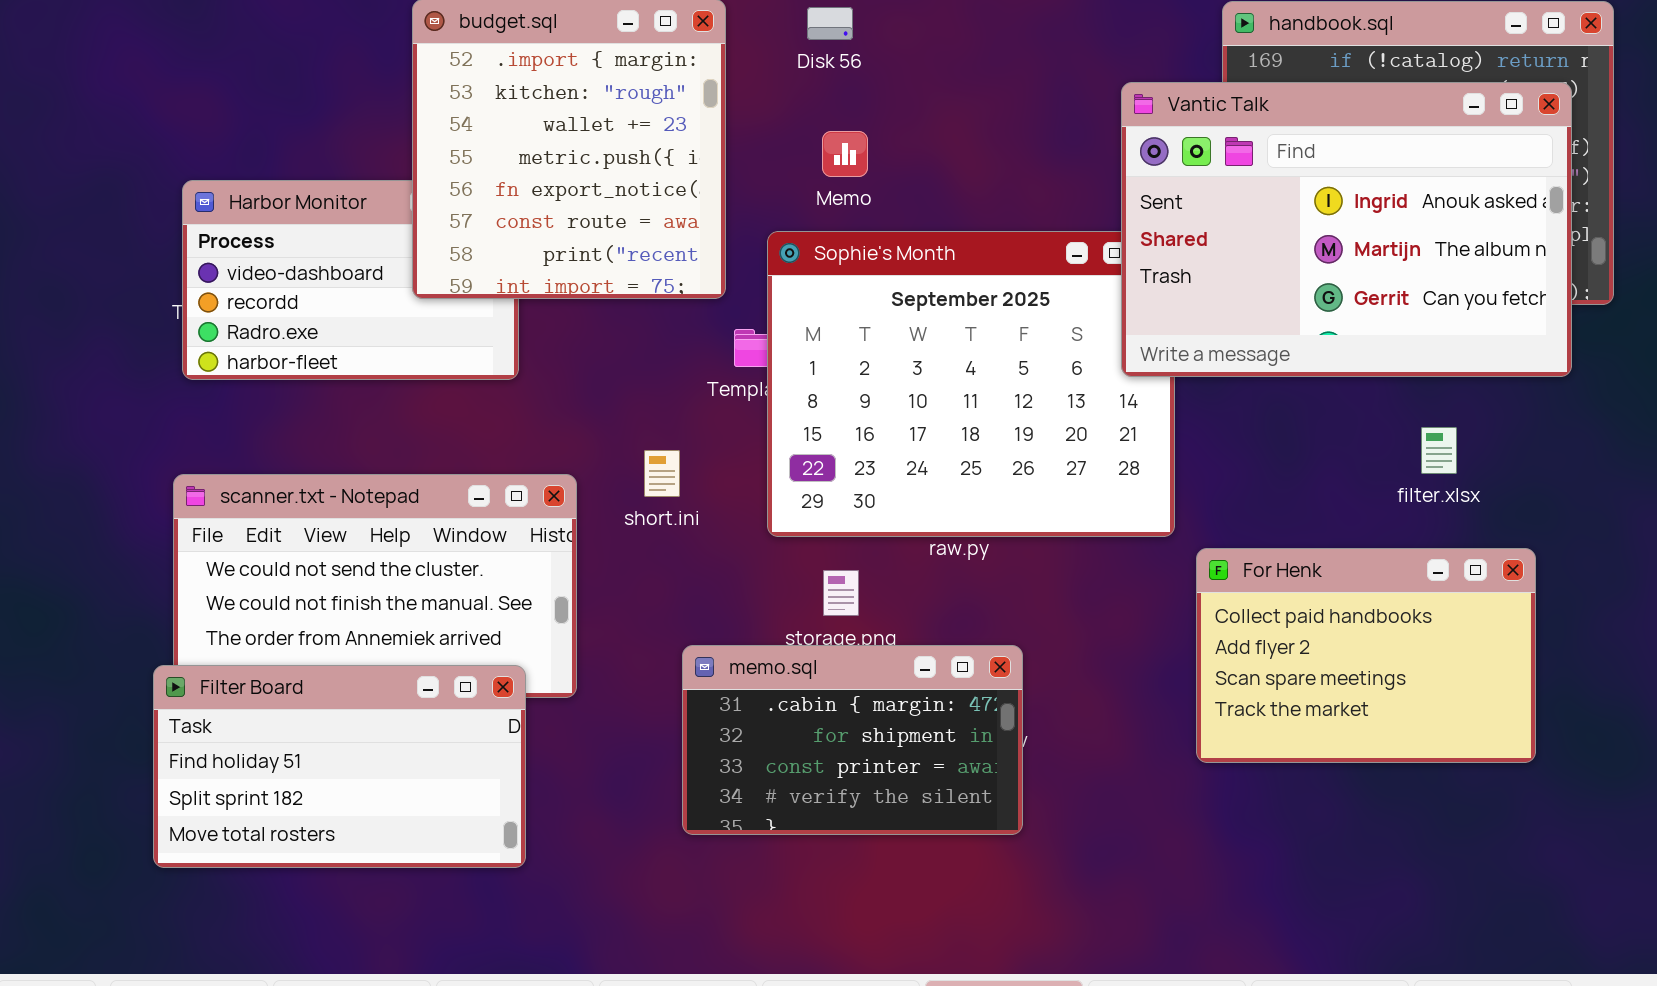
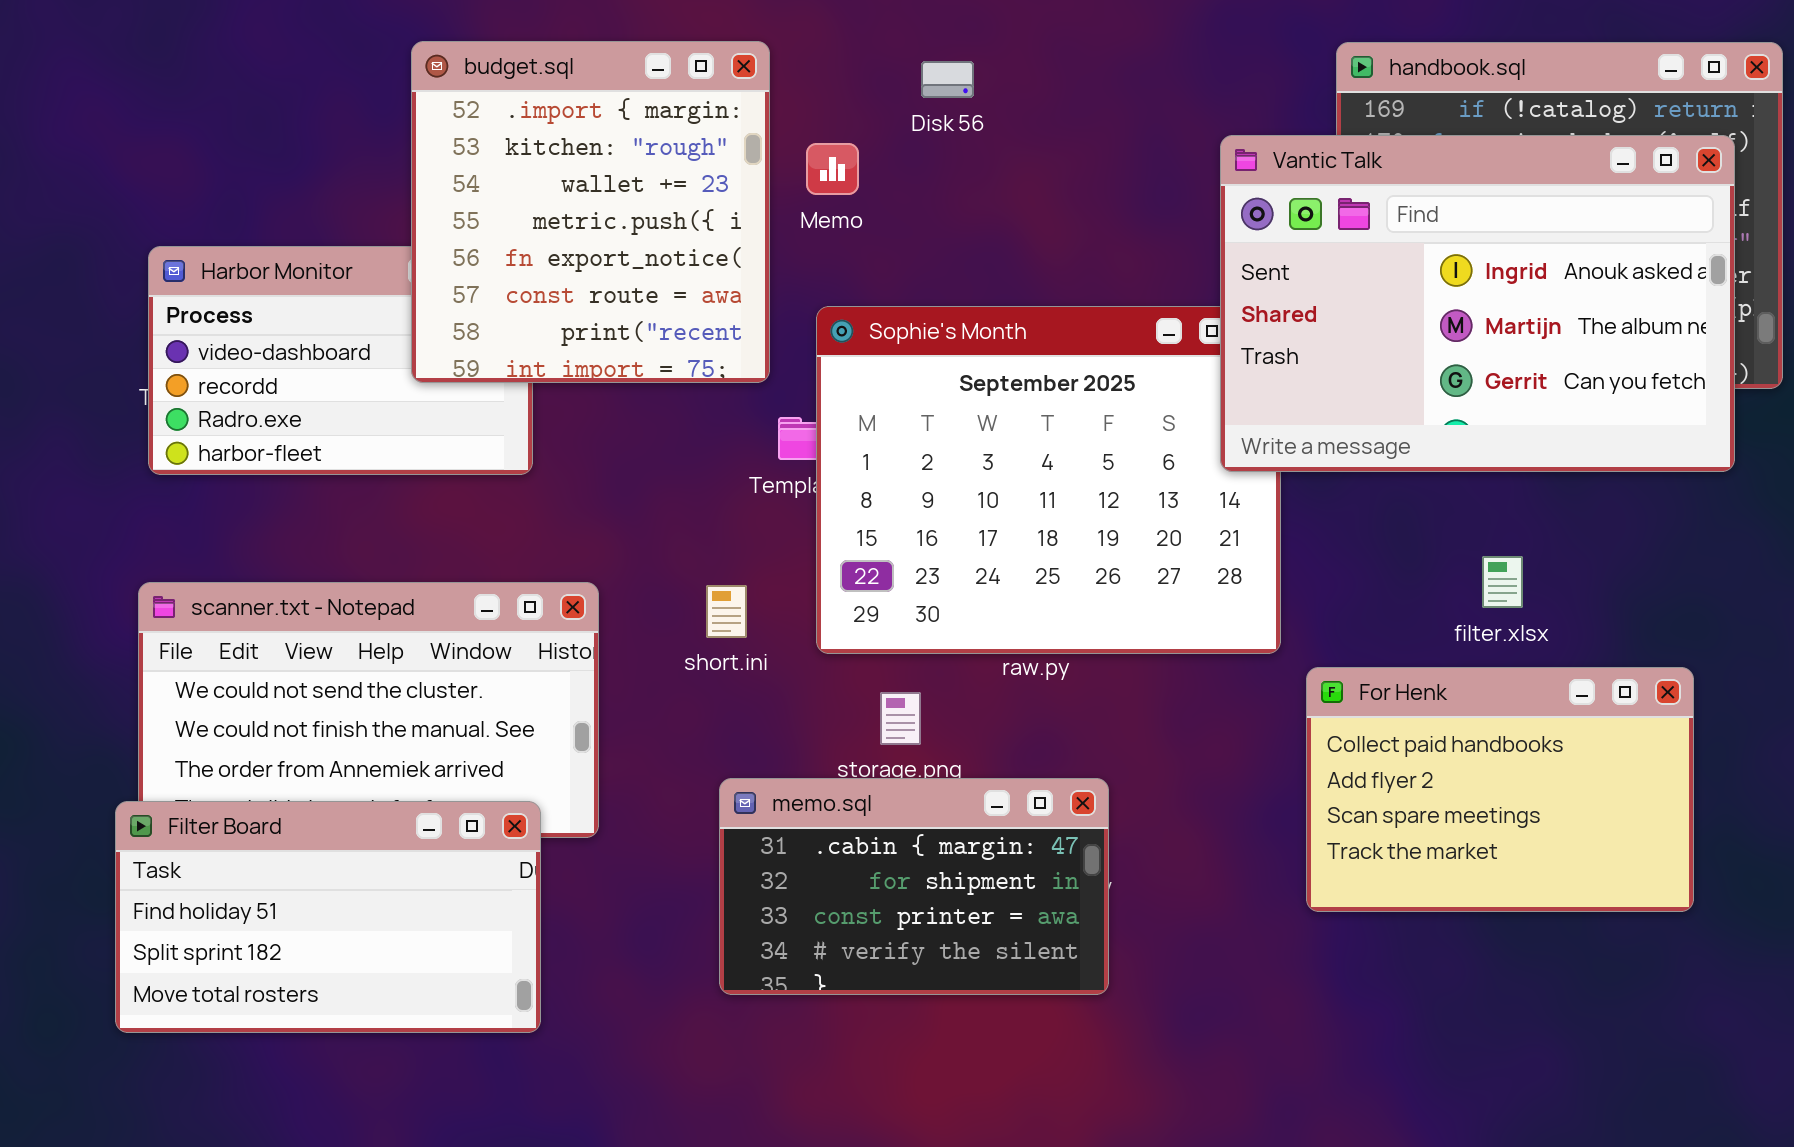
Disk 56: [807,7,853,40] -> [921,61,974,98], moved
Memo: [822,131,868,177] -> [806,143,859,195], moved
filter.xlsx: [1421,427,1457,474] -> [1482,556,1523,608], moved
short.ini: [644,450,680,497] -> [706,585,747,638], moved

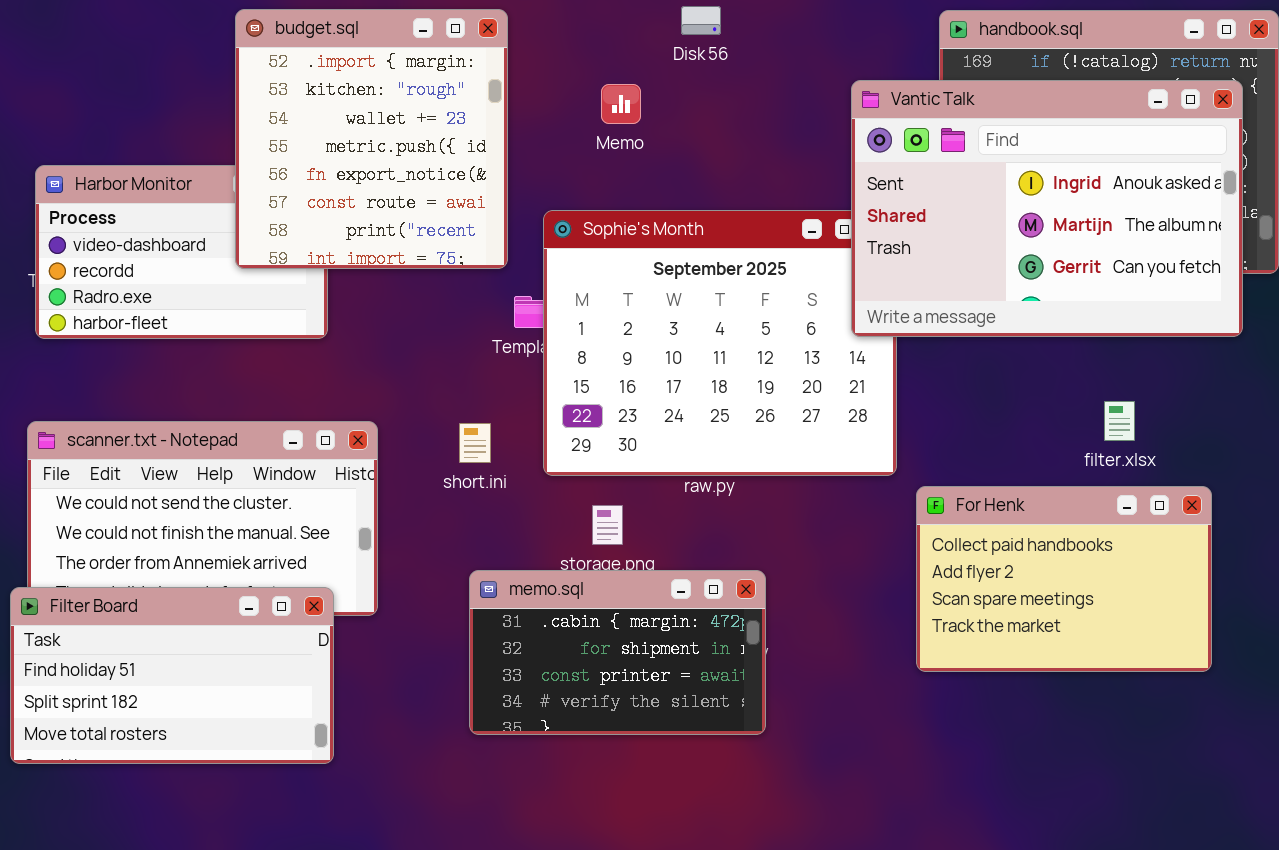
Disk 56: [921,61,974,98] -> [681,6,721,35], moved
Memo: [806,143,859,195] -> [601,84,641,124], moved
filter.xlsx: [1482,556,1523,608] -> [1104,401,1135,441], moved

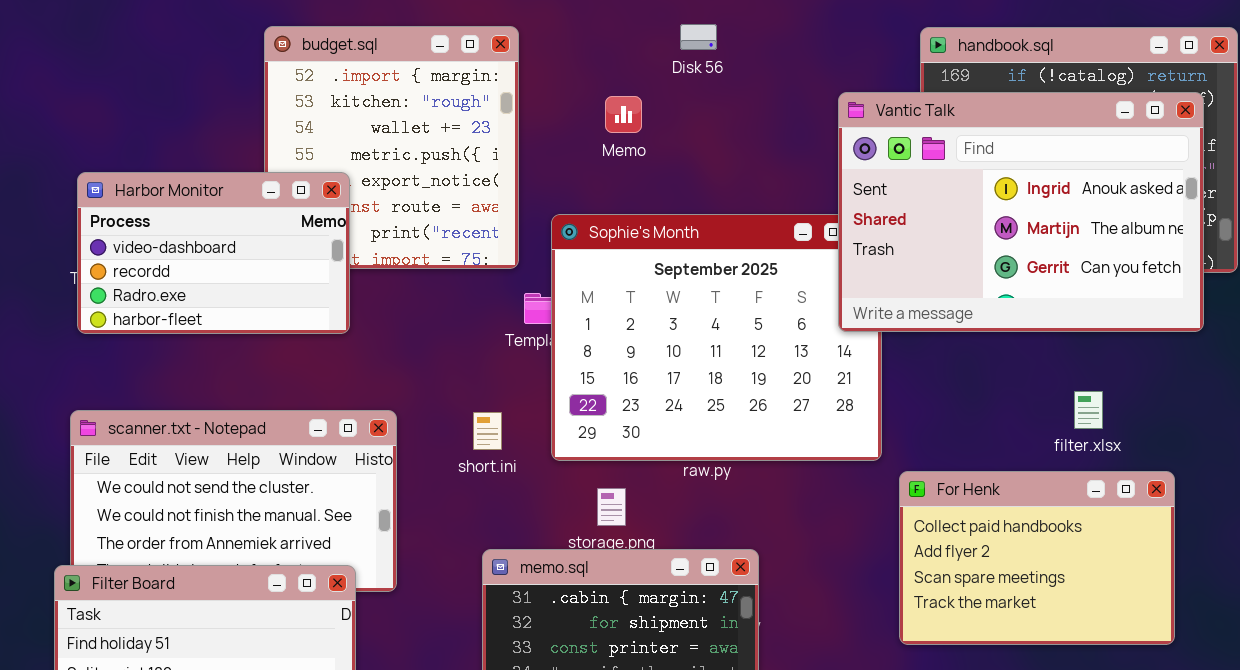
Harbor Monitor: [35,165,328,339] -> [77,172,350,334], raised

